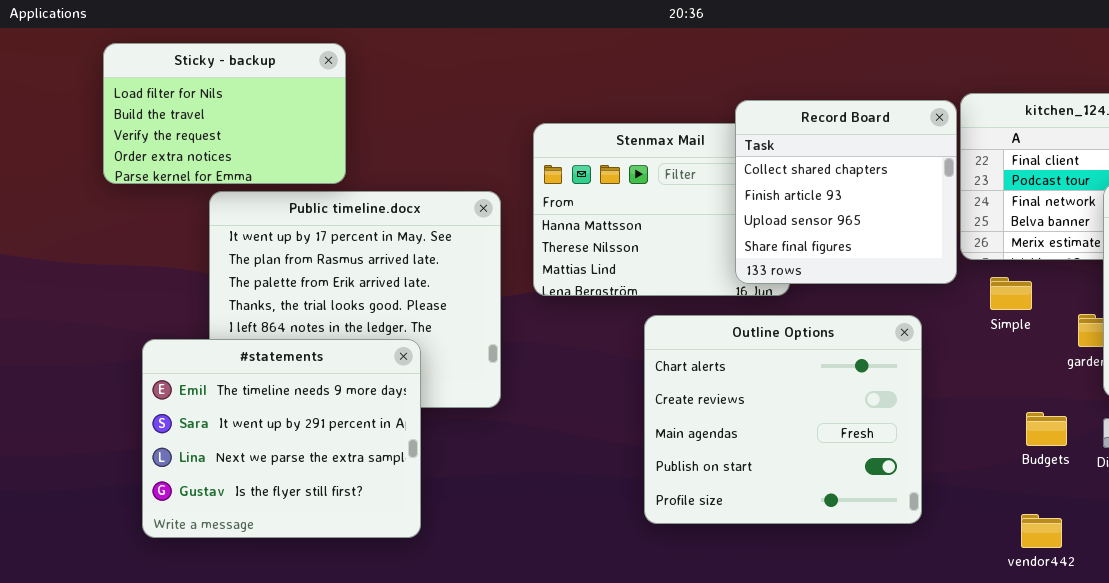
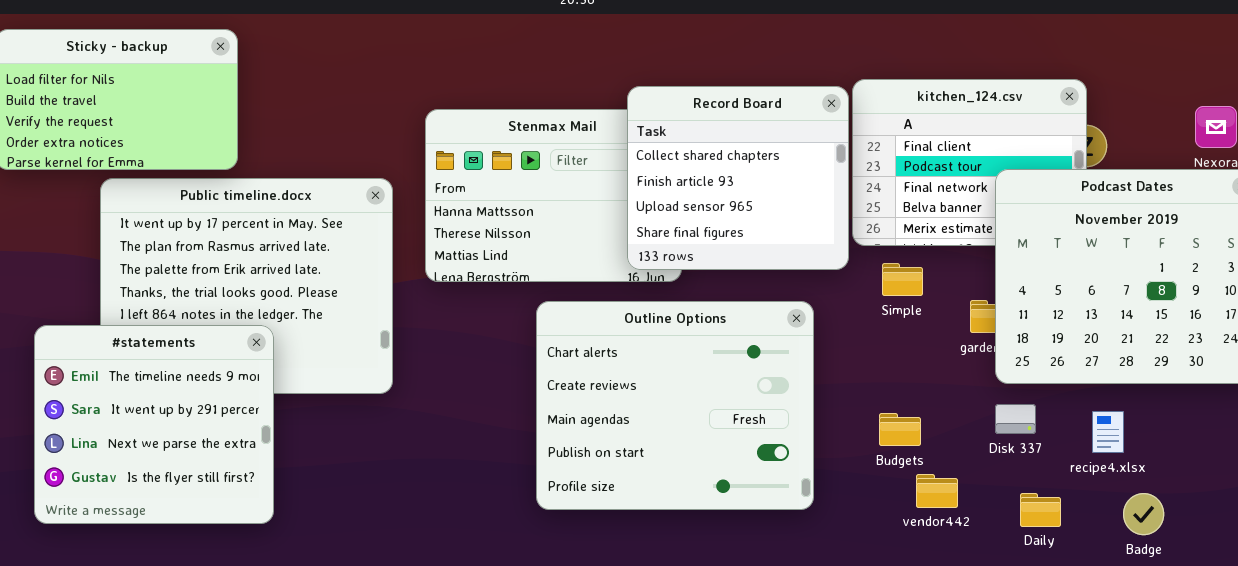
#statements: [142,339,421,538] -> [34,325,274,524], resized
Budgets: [1026,412,1067,446] -> [879,413,921,446], moved
vendor442: [1021,514,1062,548] -> [916,474,958,508], moved

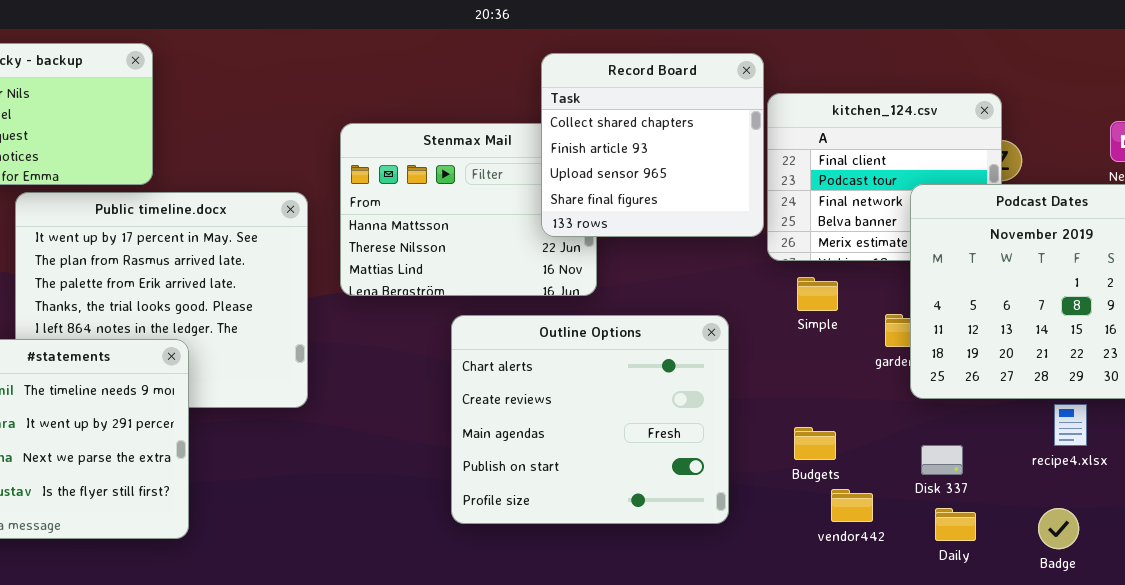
Record Board: [627,86,849,270] -> [541,53,764,237], moved
Disk 337: [995,404,1036,434] -> [921,445,963,475], moved
recipe4.xlsx: [1092,411,1124,453] -> [1054,404,1087,446], moved

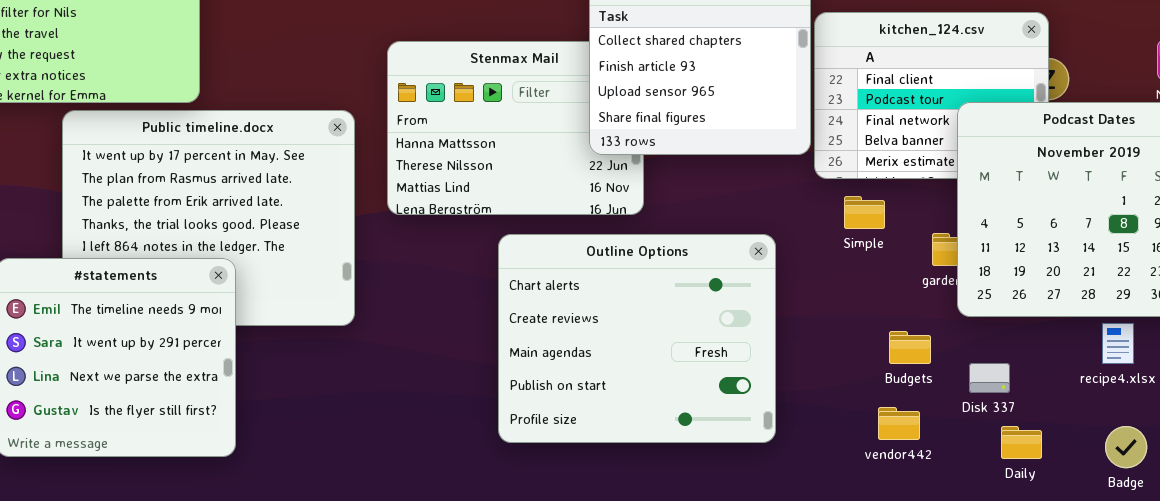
Budgets: [794,427,836,460] -> [889,331,931,364], moved
Daily: [935,508,976,541] -> [1001,426,1042,459], moved
Badge: [1038,508,1079,549] -> [1105,426,1147,468], moved

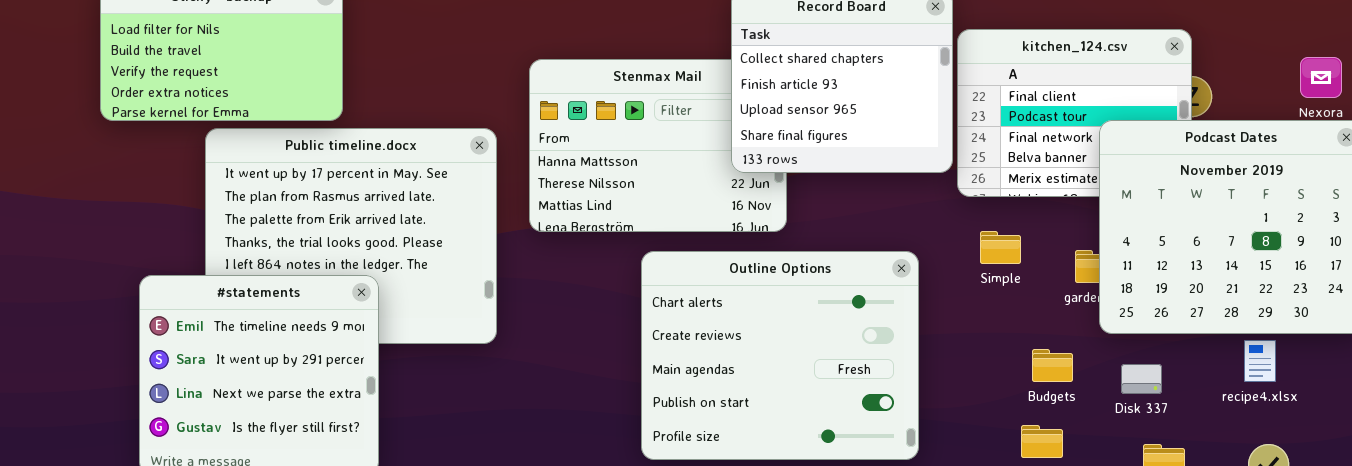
Simple: [844,196,885,229] -> [980,231,1021,264], moved
Disk 337: [969,363,1010,393] -> [1121,364,1162,394], moved

